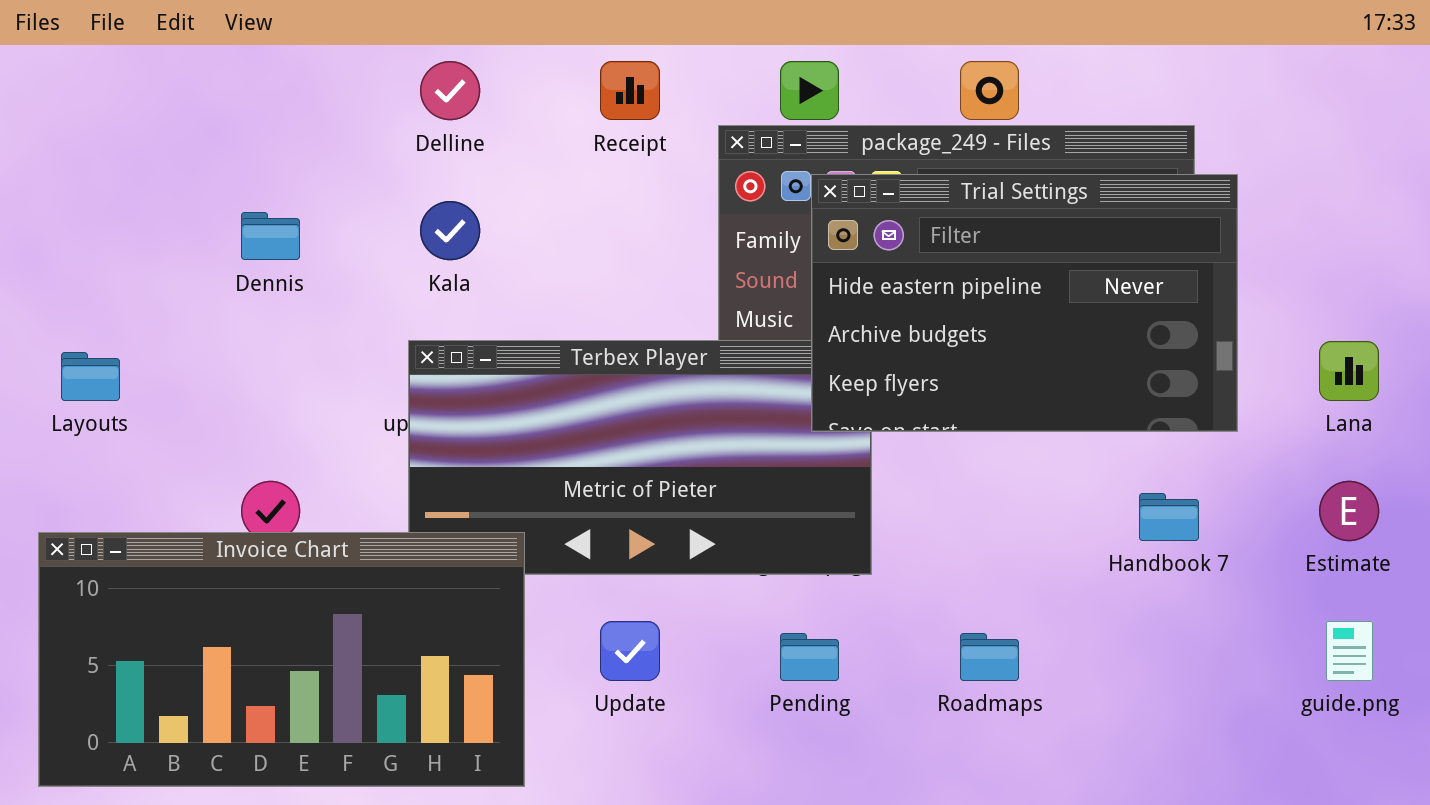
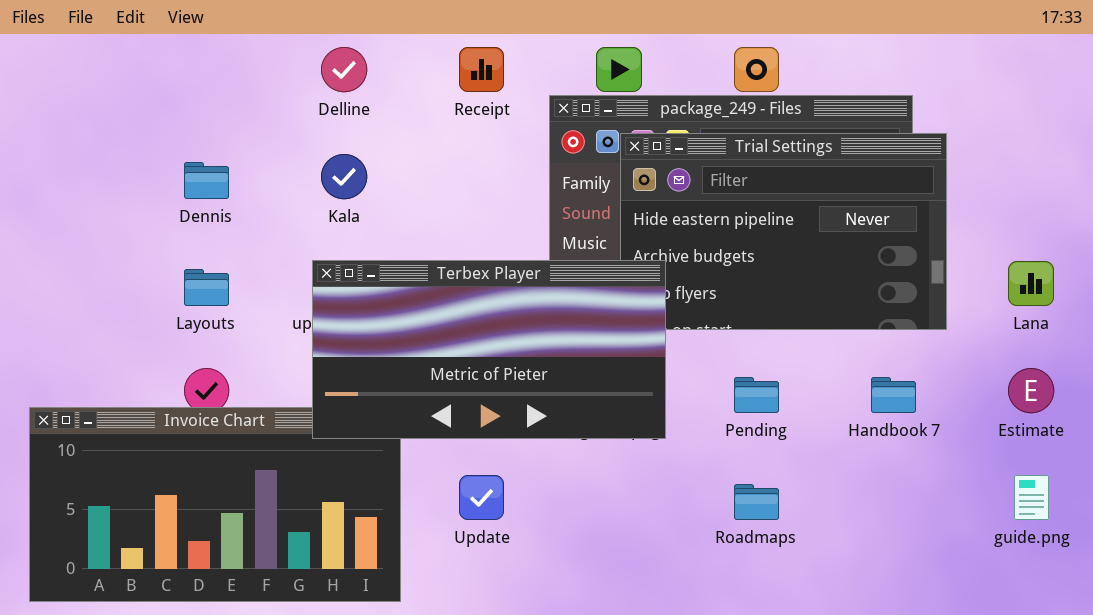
Terbex Player: [408,340,872,575] -> [312,260,666,439], raised
Layouts: [61,352,120,401] -> [184,269,229,306], moved
Pending: [780,633,839,681] -> [734,377,779,413], moved

